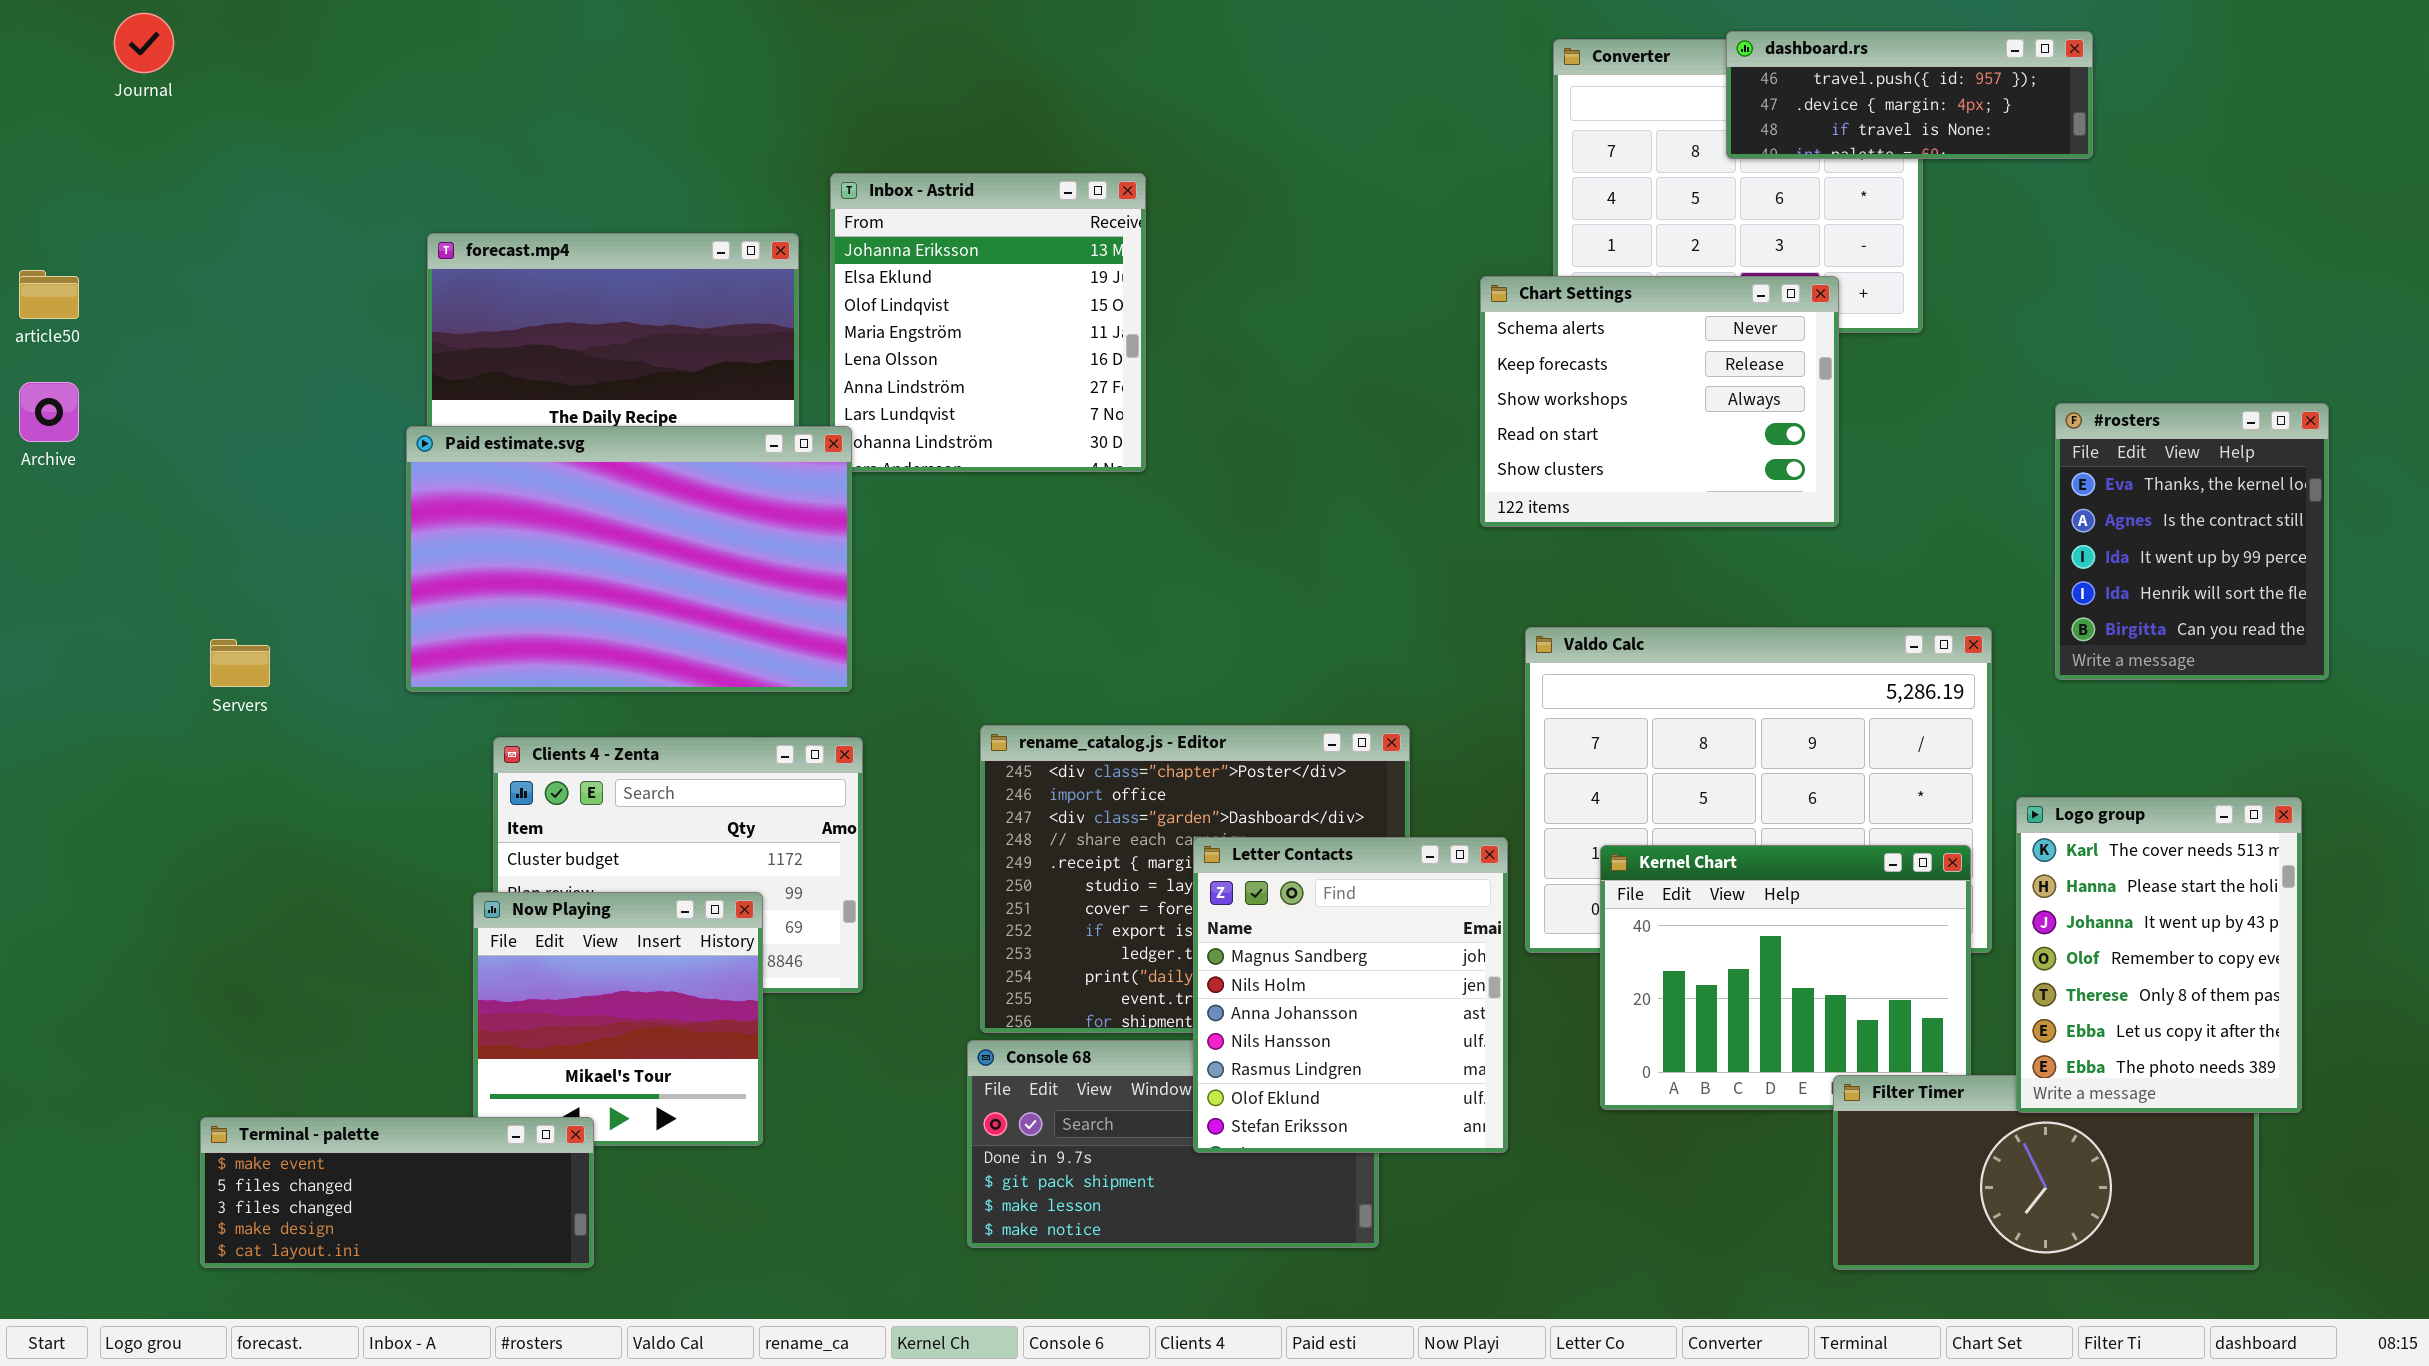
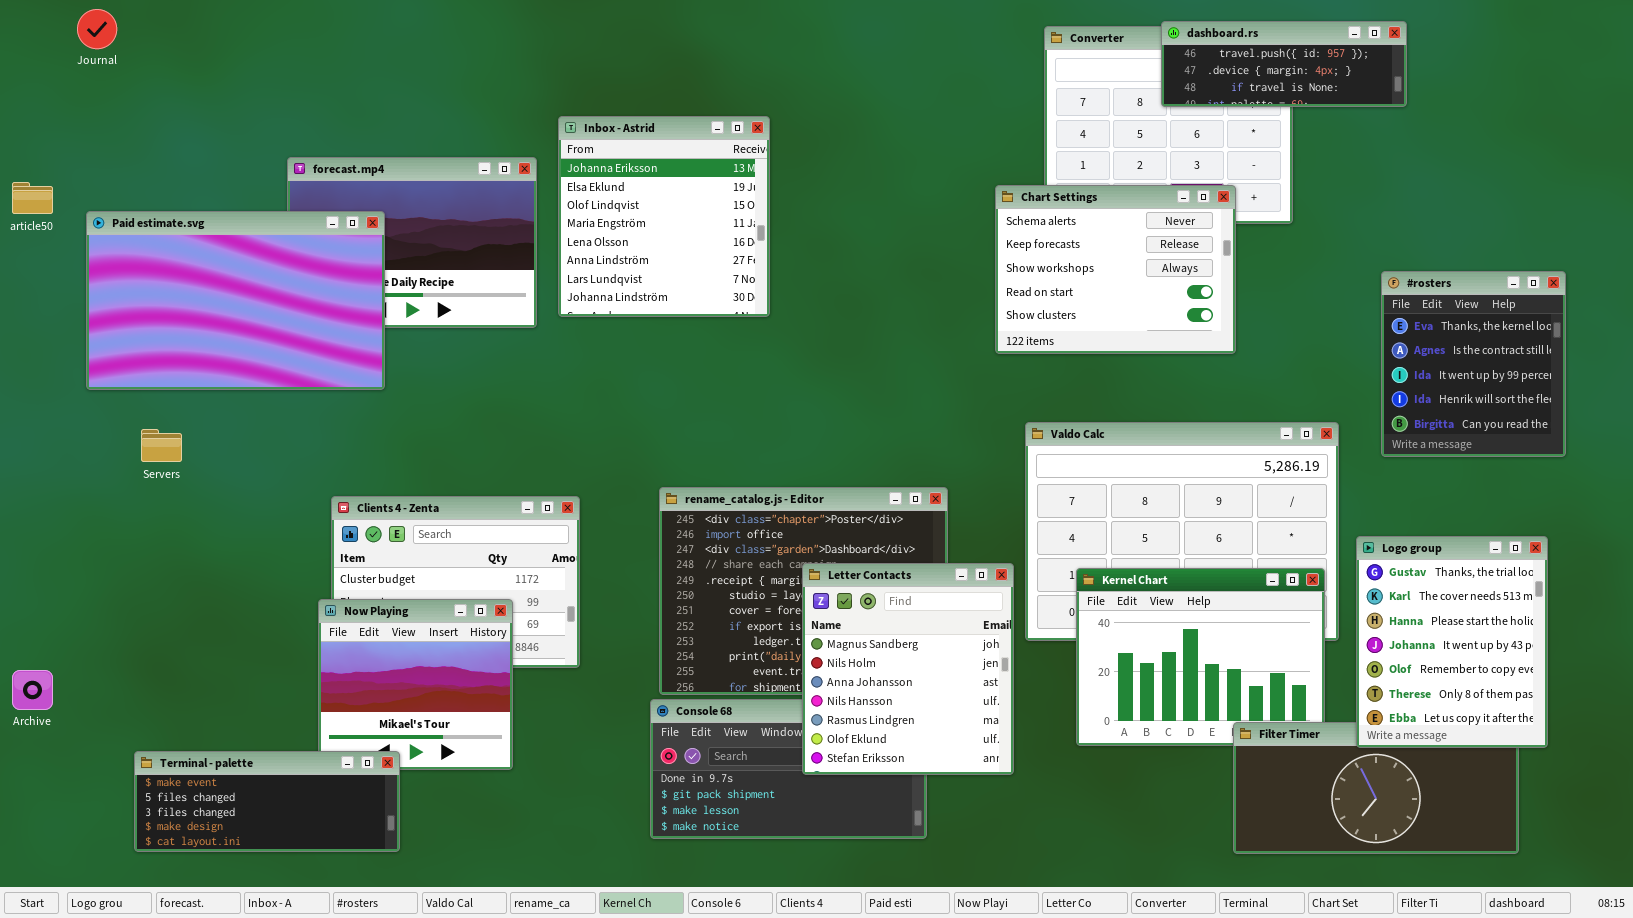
Archive: [19,382,79,442] -> [12,670,53,710], moved
Paid estimate.svg: [406,426,852,692] -> [86,211,385,390], moved
Logo group: [2016,797,2302,1113] -> [1356,536,1548,748], scrolled up 1 row

